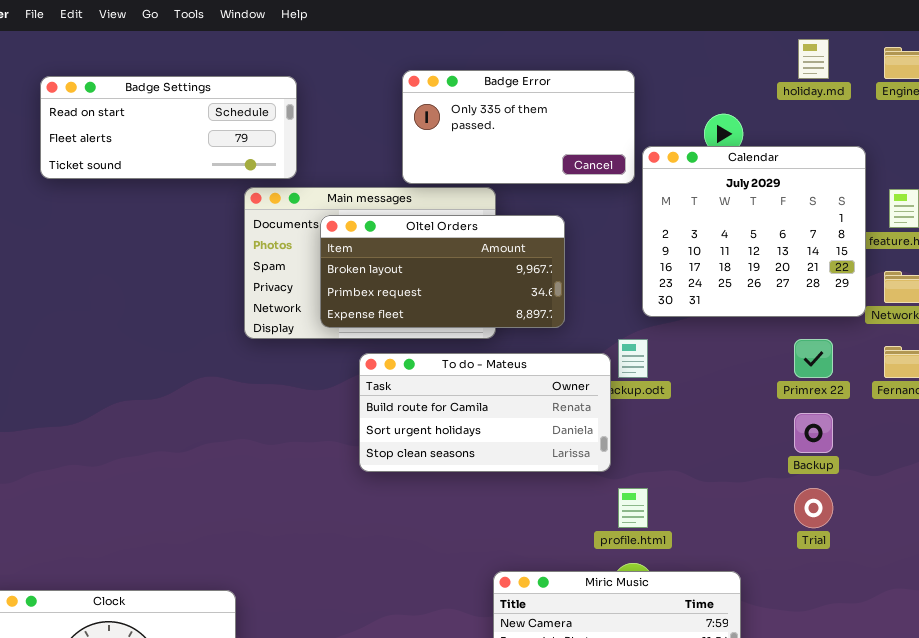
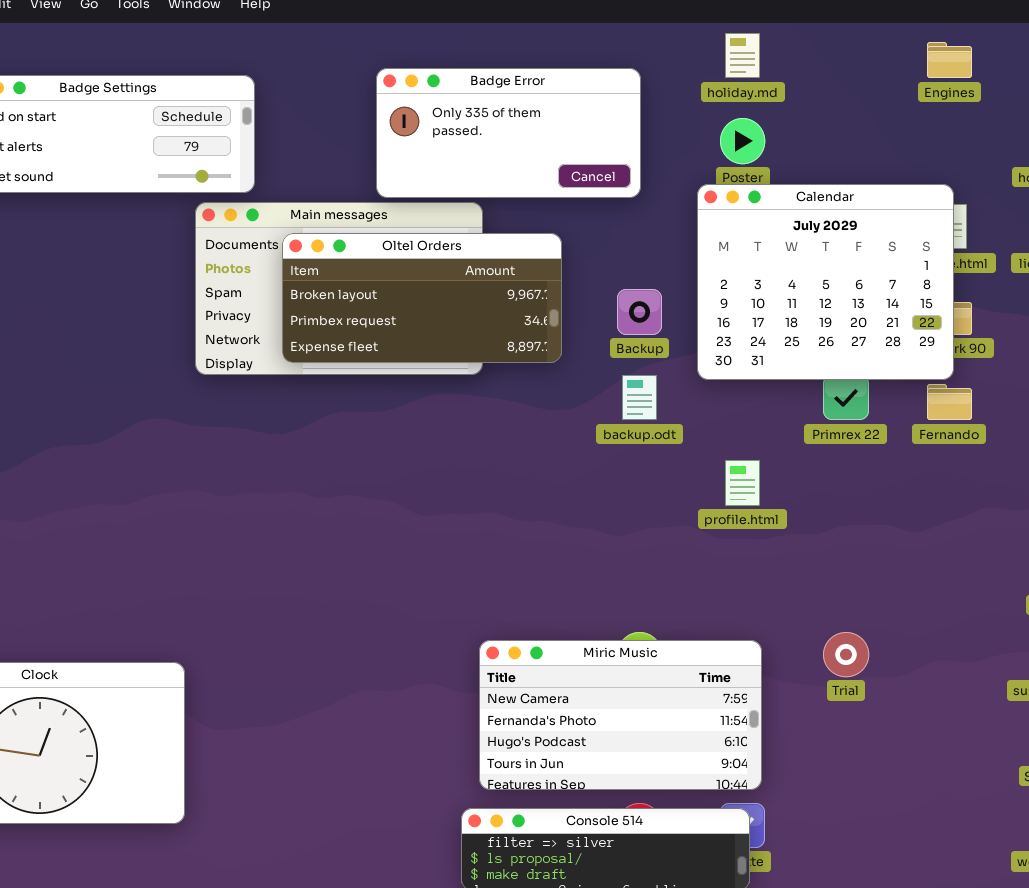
holiday.md: [798,39,829,79] -> [725,33,760,78], moved
Calendar: [642,146,866,317] -> [697,184,954,380], moved
To do - Mateus: [359,353,611,472] -> none, closed
Backup: [794,413,833,453] -> [617,289,662,335], moved
profile.html: [618,488,648,528] -> [725,460,760,506], moved
Trial: [794,488,833,528] -> [823,632,869,677], moved

